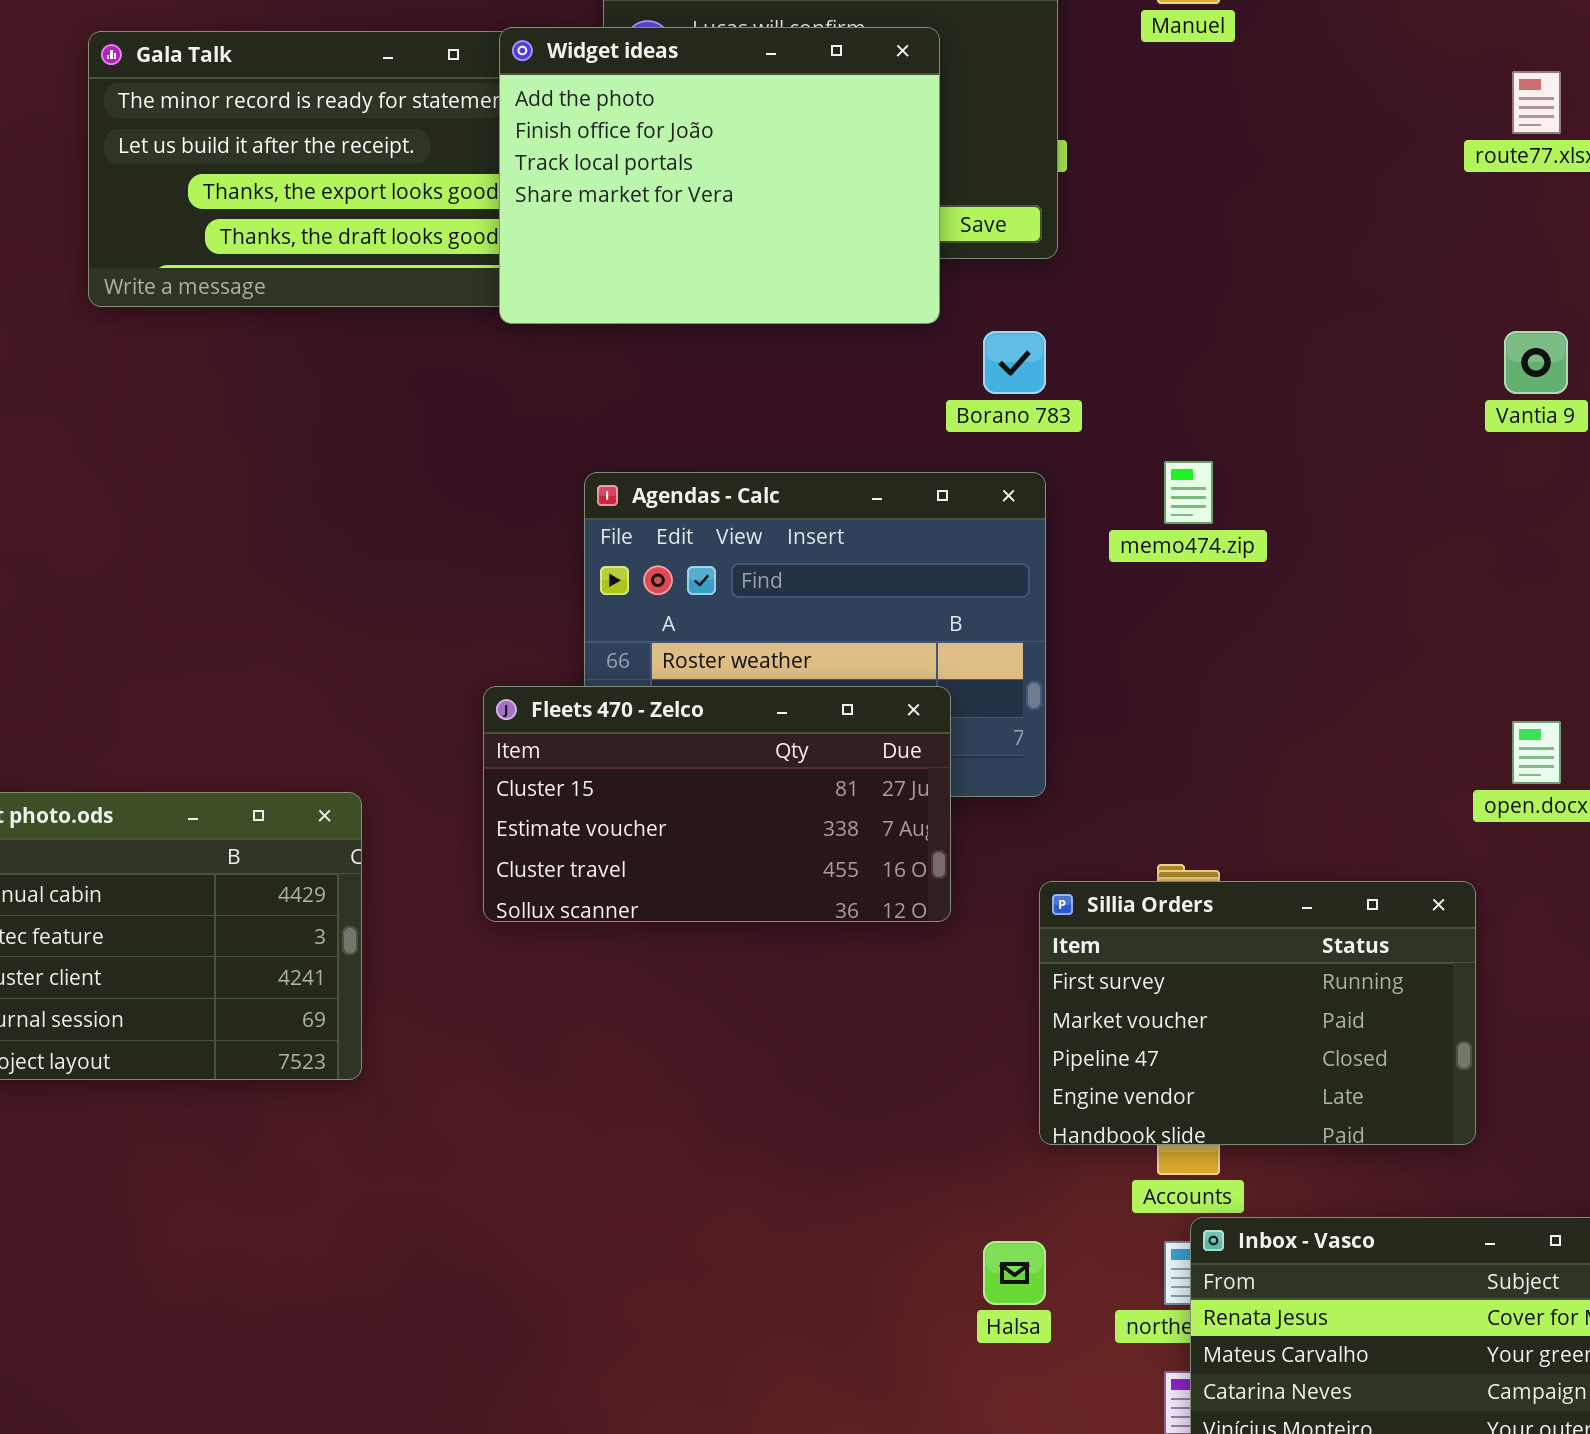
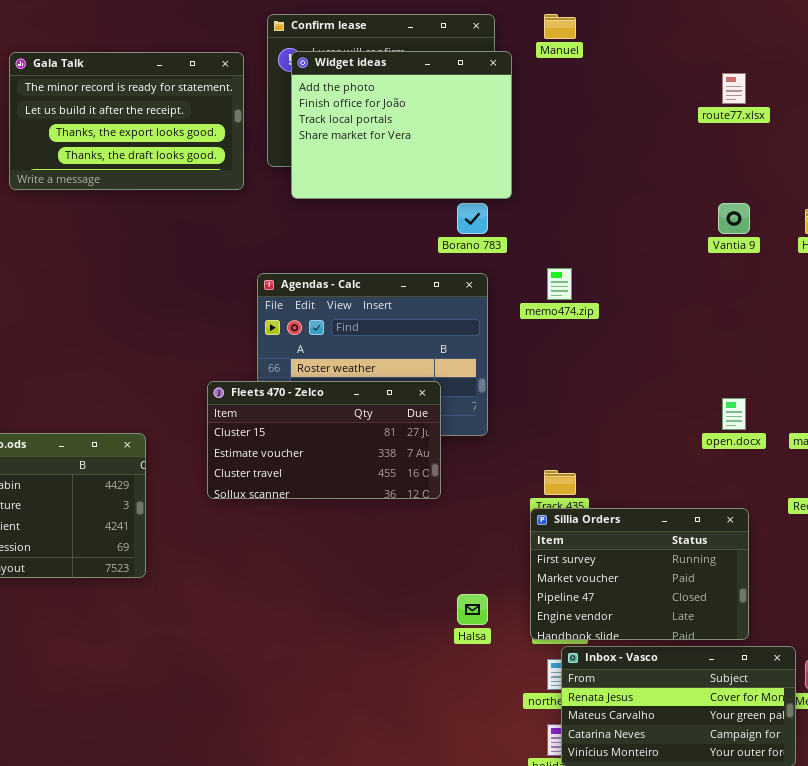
Widget ideas: [499,27,940,324] -> [291,51,512,199], moved
Sillia Orders: [1039,881,1476,1145] -> [530,508,749,640], moved
Halsa: [983,1241,1046,1305] -> [457,594,488,625], moved

